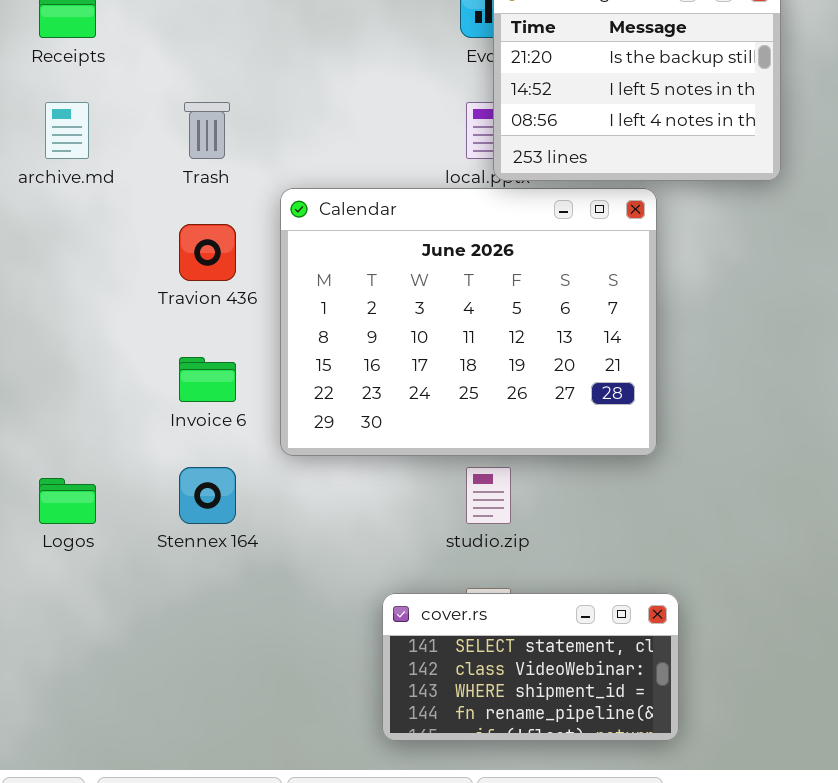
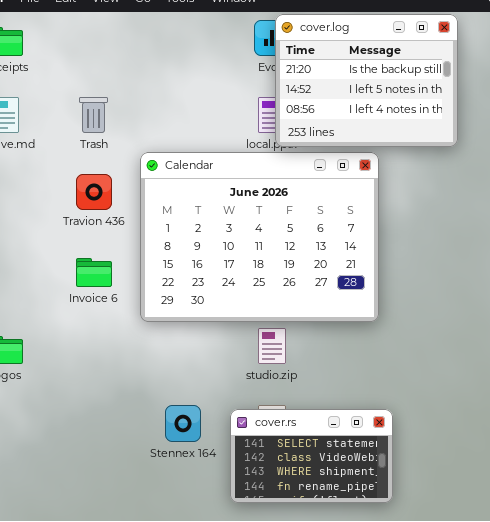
Stennex 164: [179,467,236,524] -> [165,405,201,442], moved
cover.rs: [382,593,679,741] -> [230,409,393,503], resized

